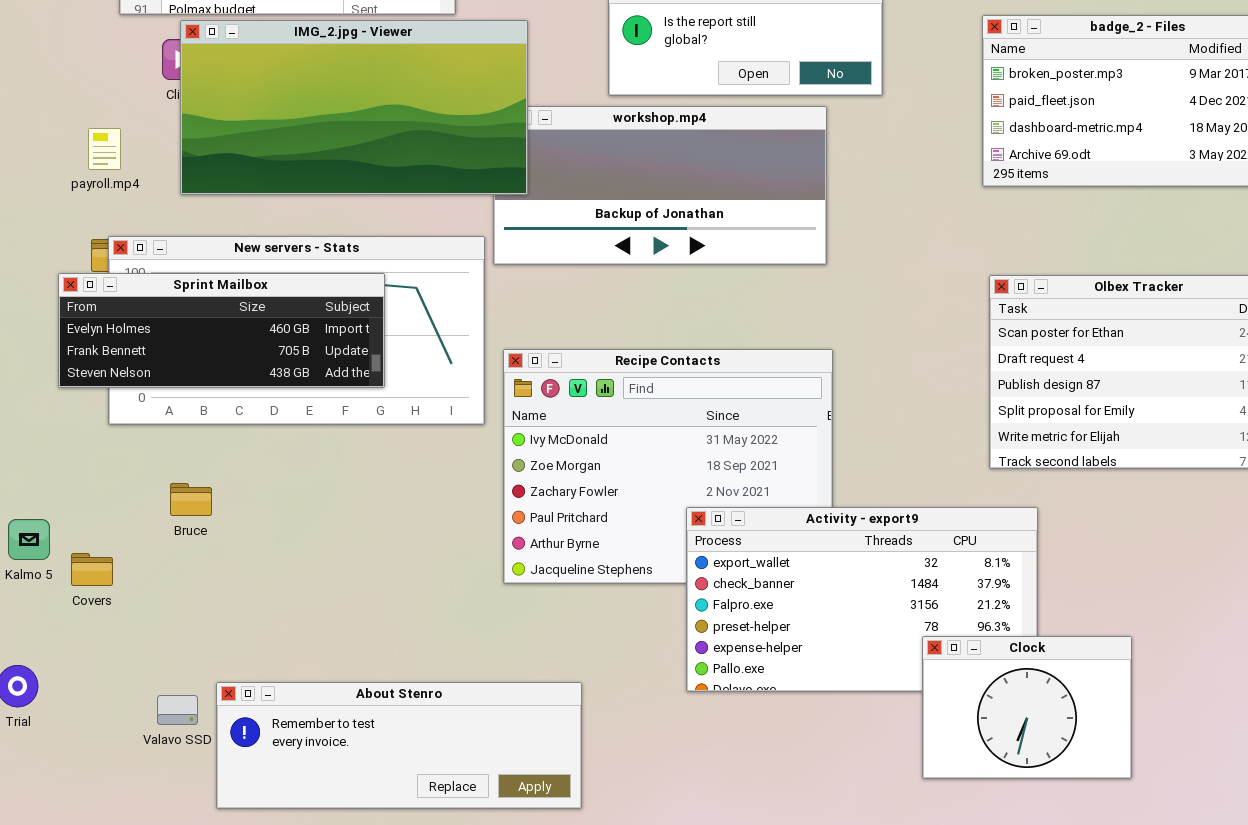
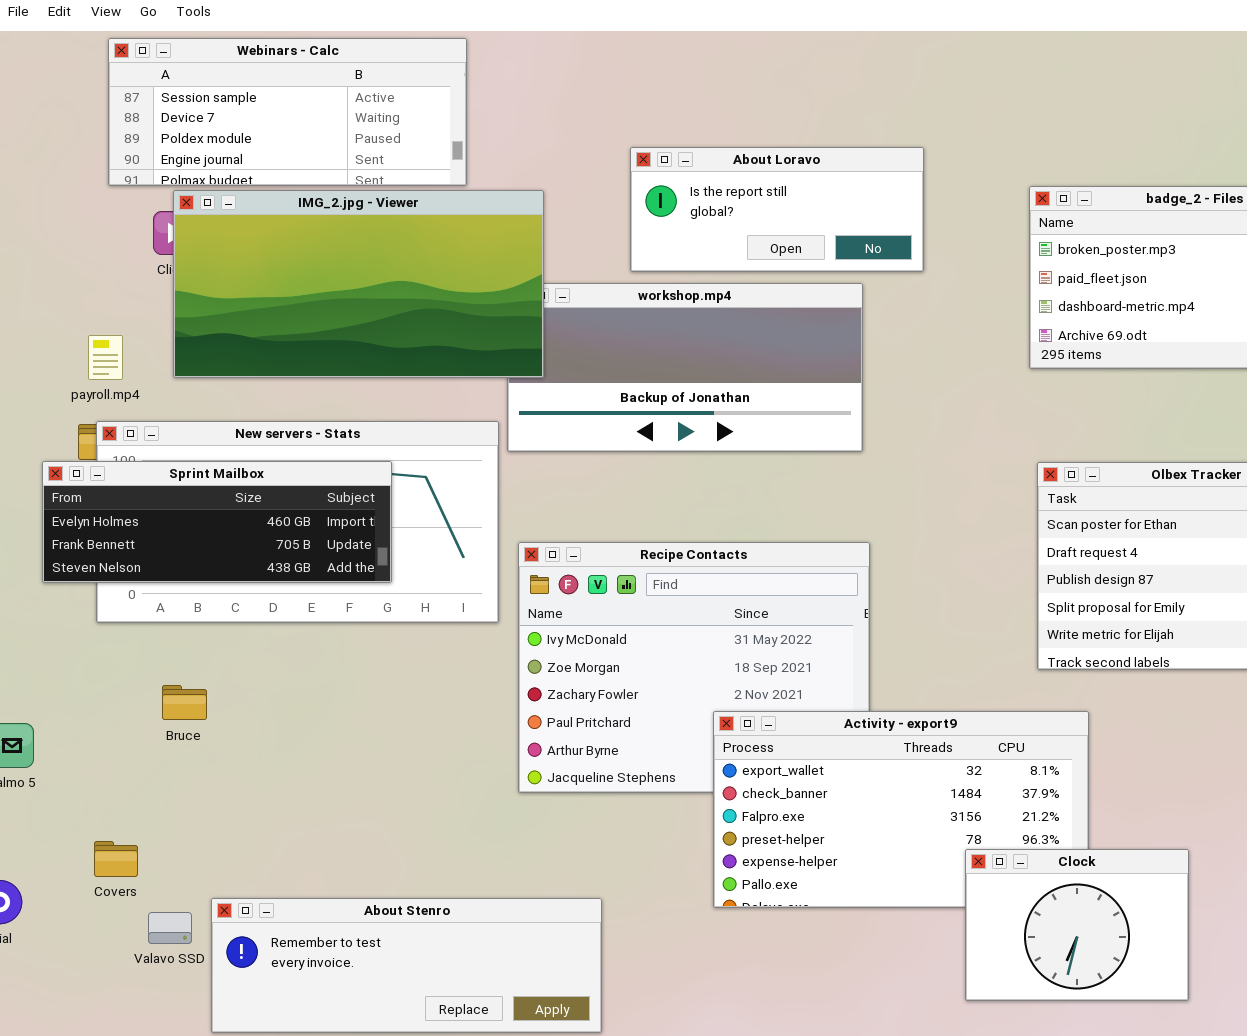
payroll.mp4: [88,128,121,170] -> [88,335,123,380], moved
Covers: [71,553,113,586] -> [94,841,138,877], moved

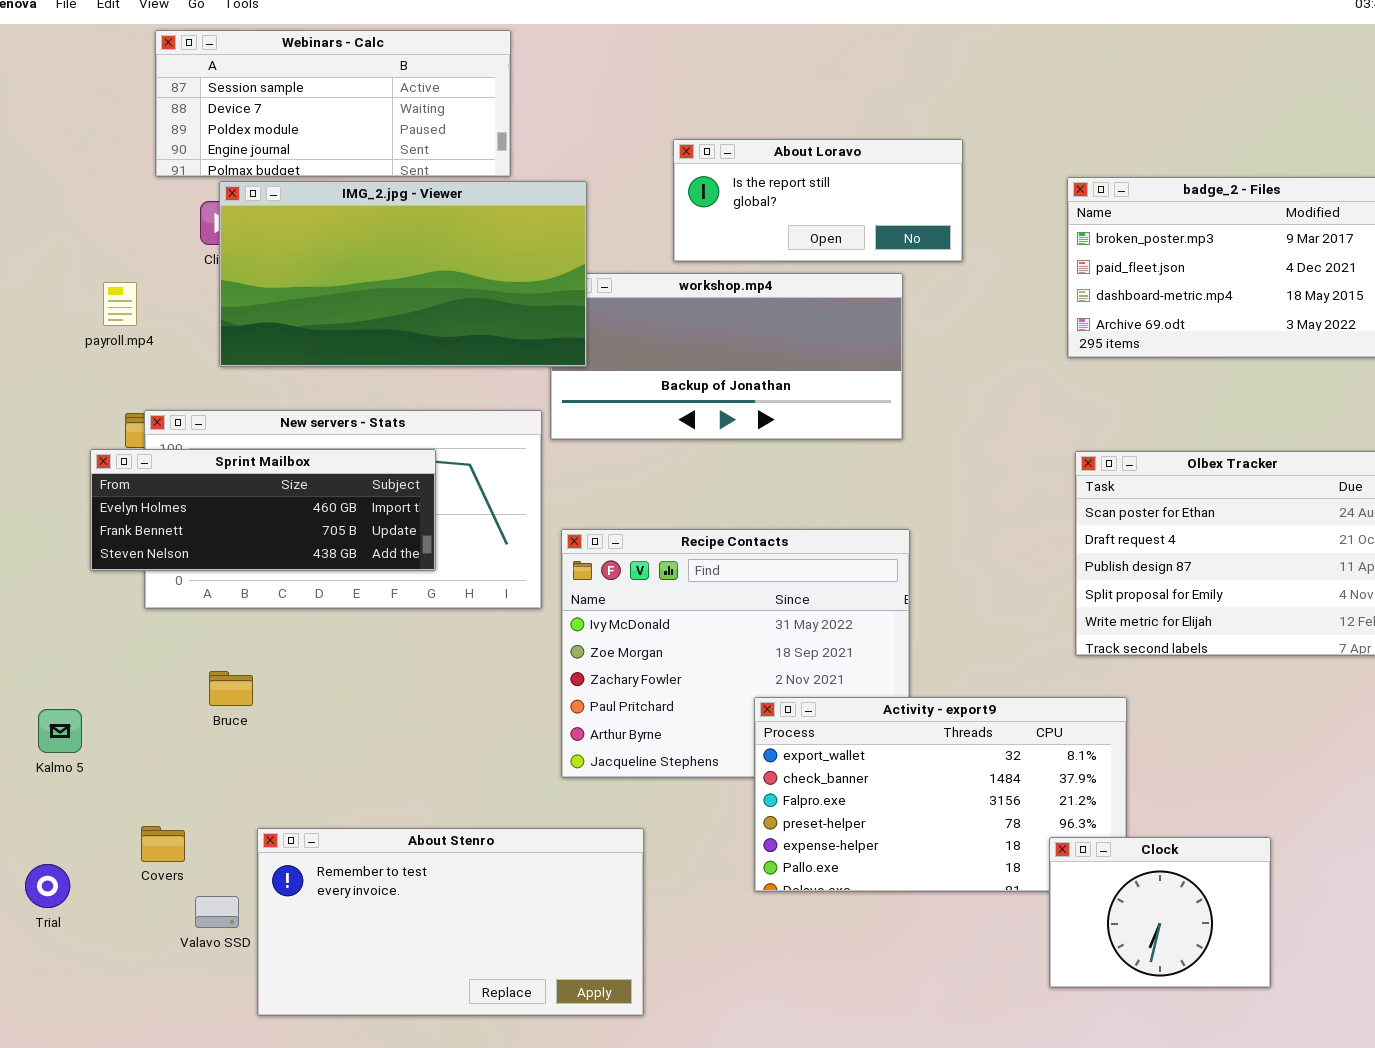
payroll.mp4: [88,335,123,380] -> [103,282,137,326], moved
Clock: [965,849,1189,1001] -> [1049,837,1271,988], moved
About Stenro: [211,898,602,1033] -> [257,828,644,1016], resized

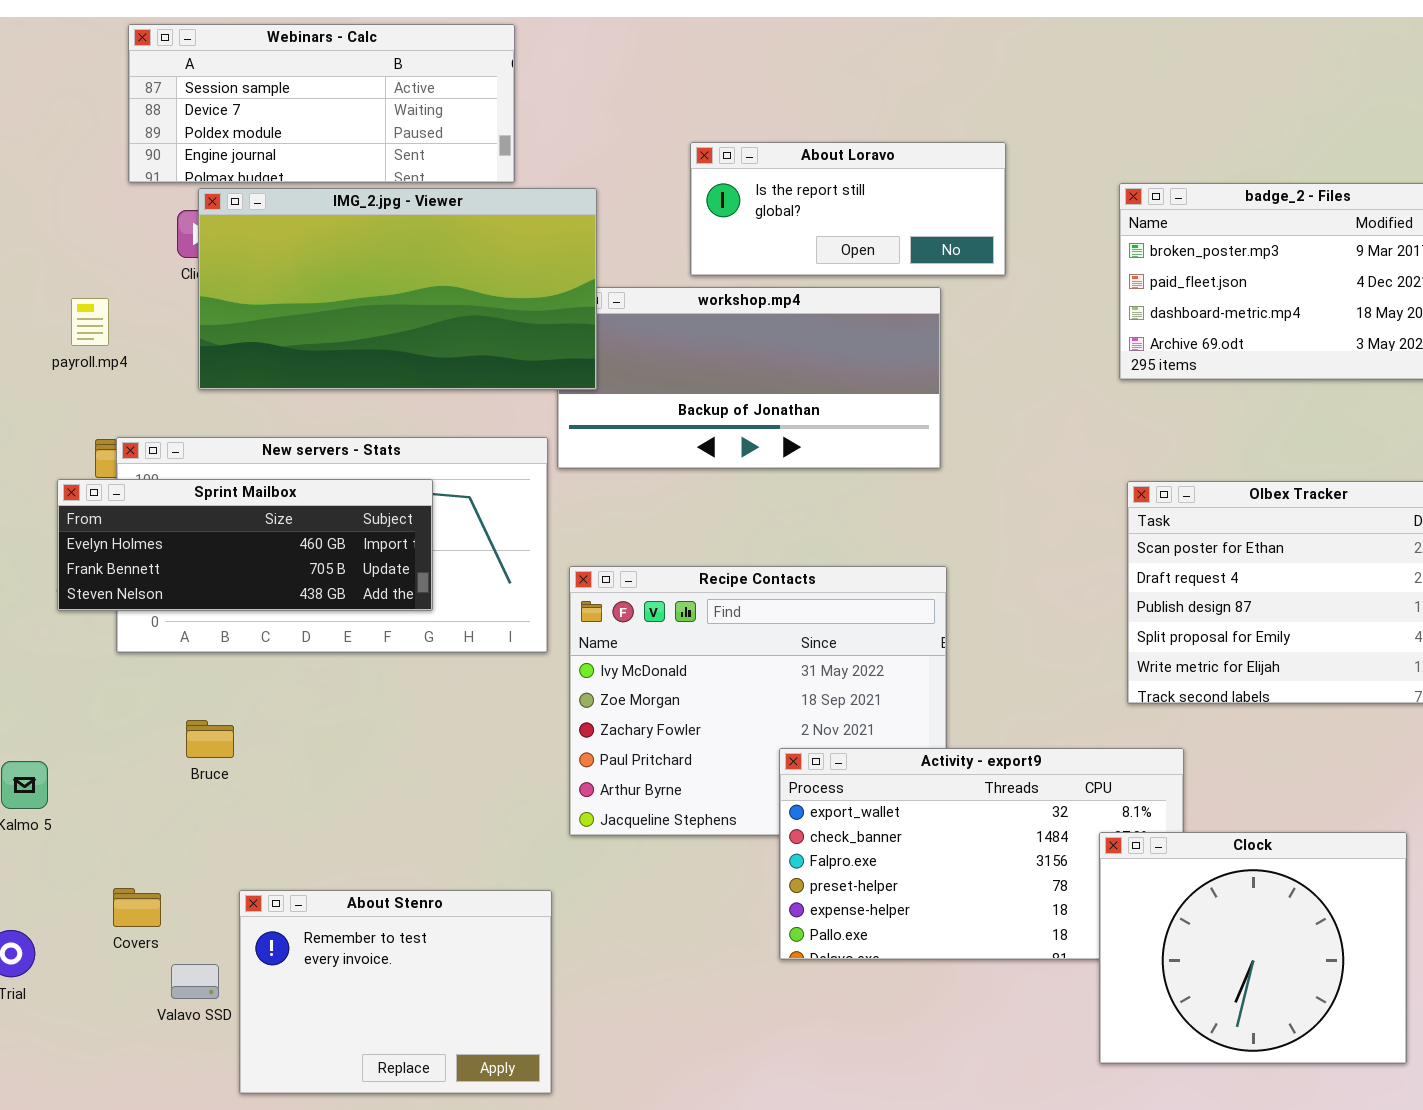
About Stenro: [257,828,644,1016] -> [239,890,552,1094], resized
Clock: [1049,837,1271,988] -> [1099,832,1407,1064], resized

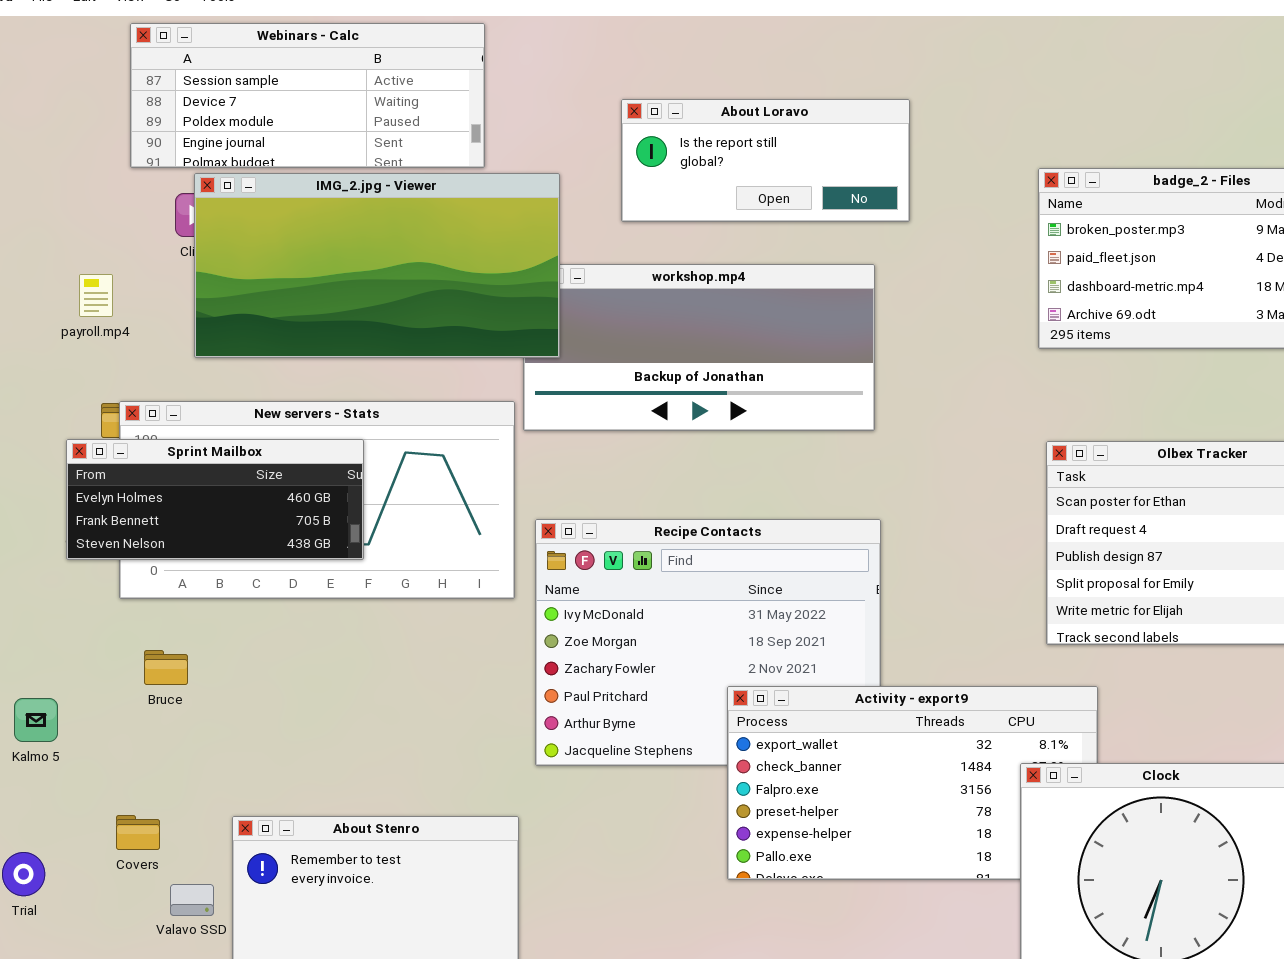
About Loravo: [690,142,1006,276] -> [621,99,910,222], moved
Sprint Mailbox: [57,479,433,611] -> [66,439,364,560], resized
Bruce: [186,720,234,758] -> [144,650,188,685], moved

